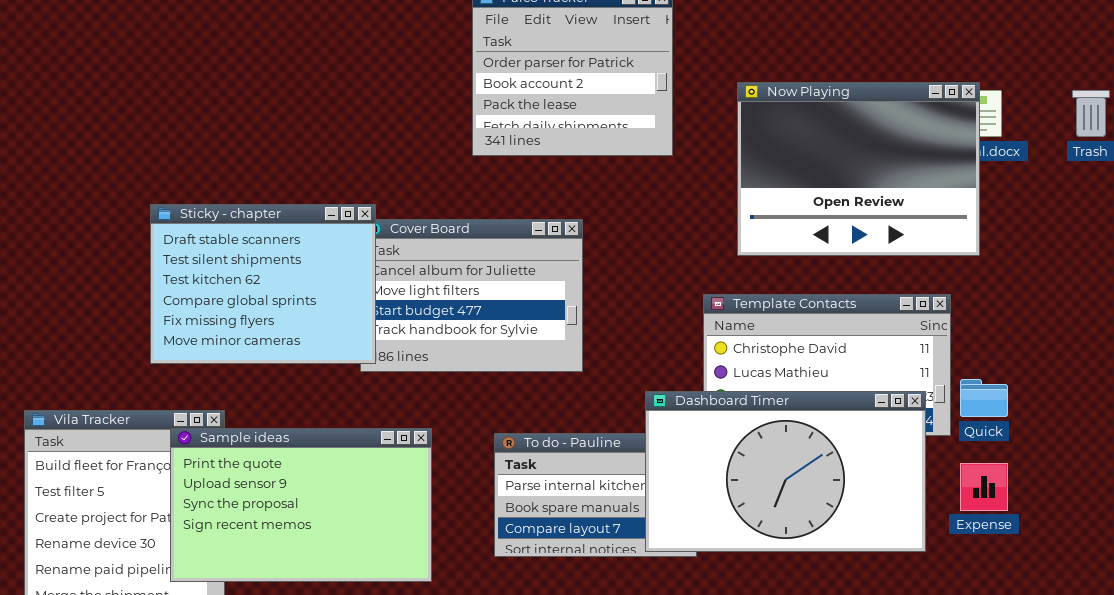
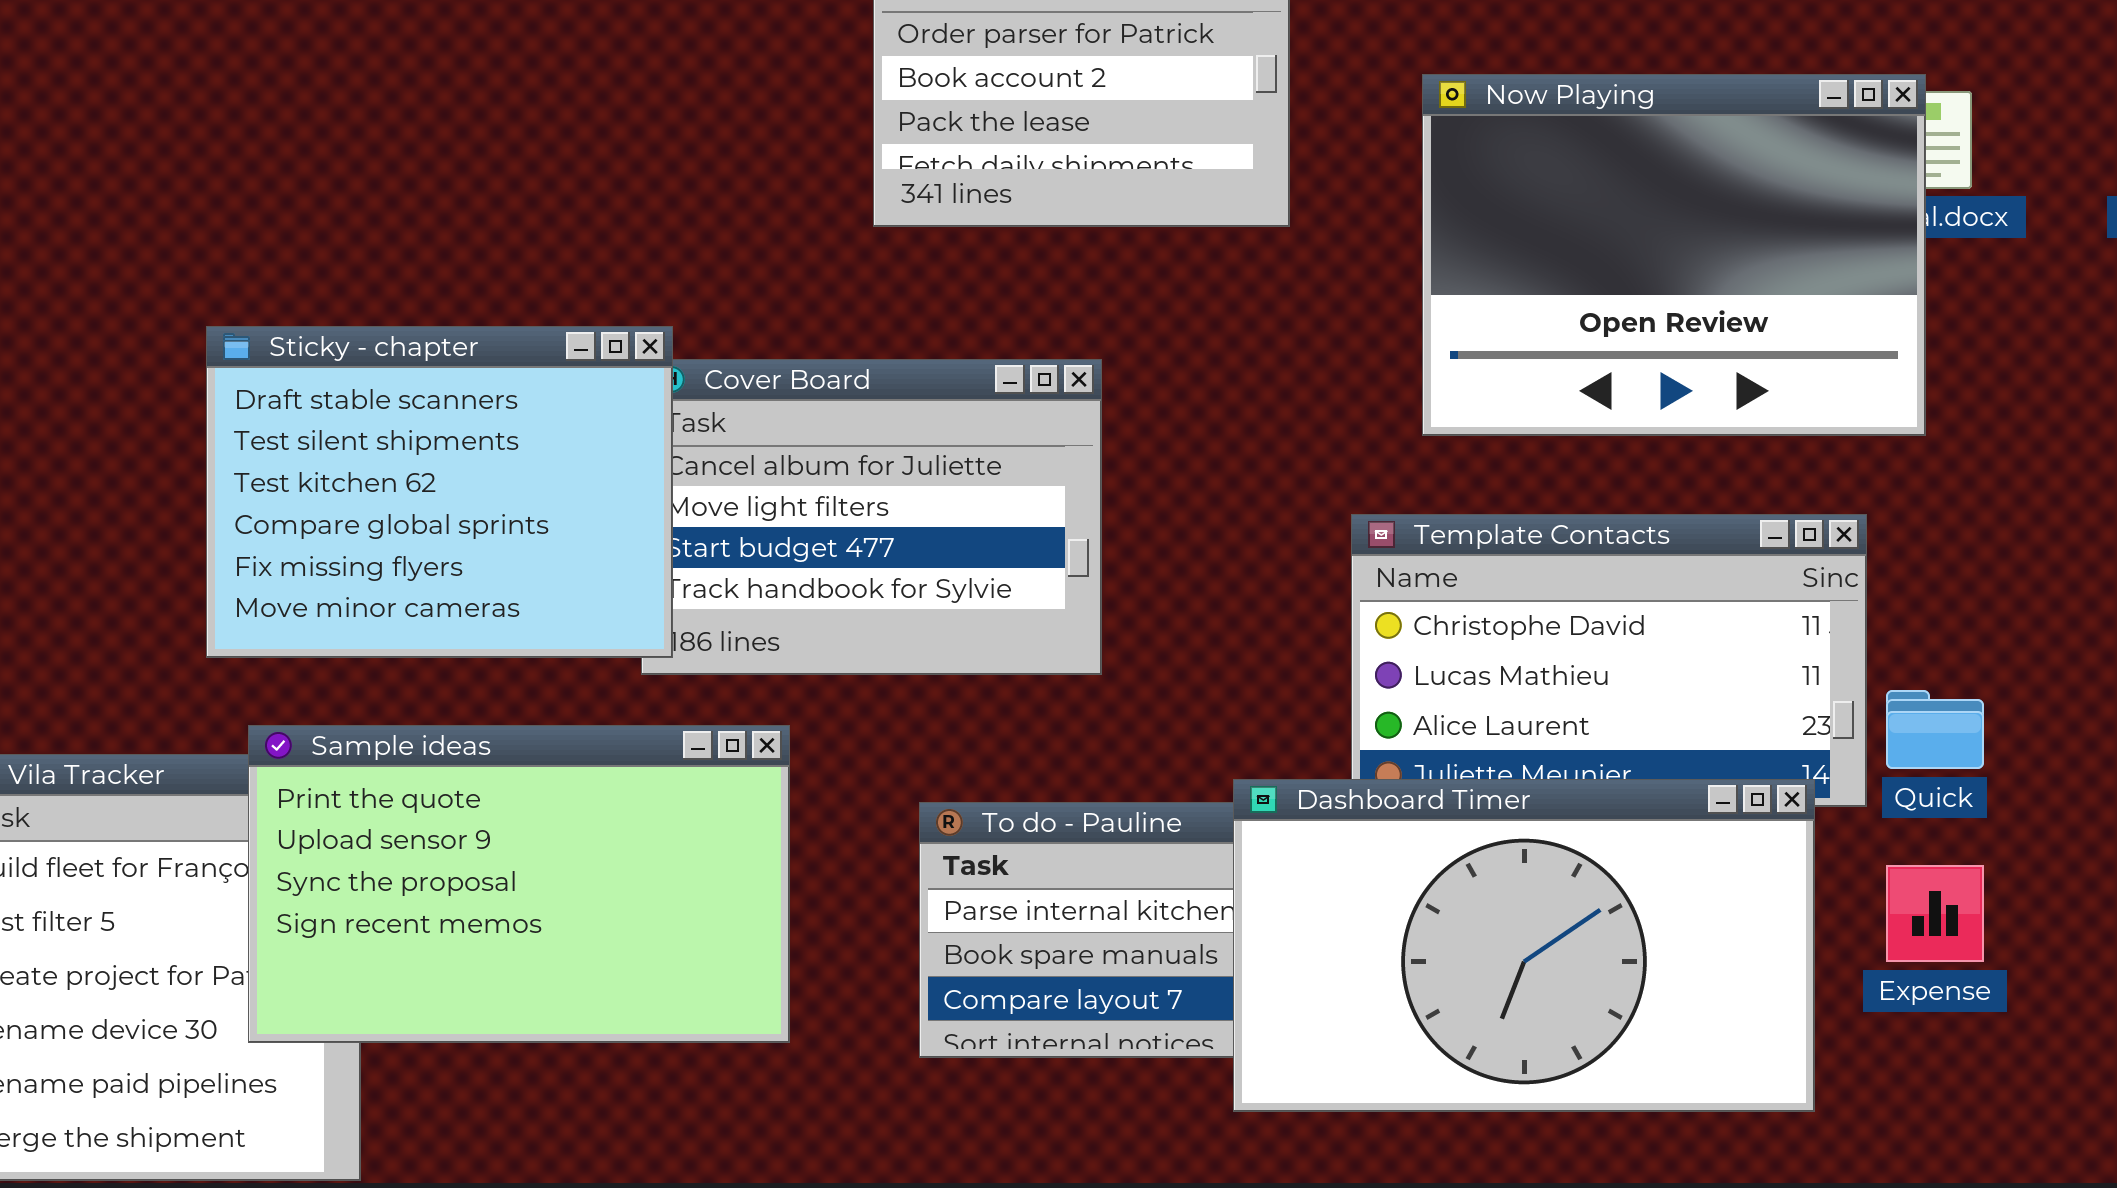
Dashboard Timer: [645,391,926,552] -> [1233,779,1815,1112], moved
Sample ideas: [170,428,432,582] -> [248,725,790,1043], moved

